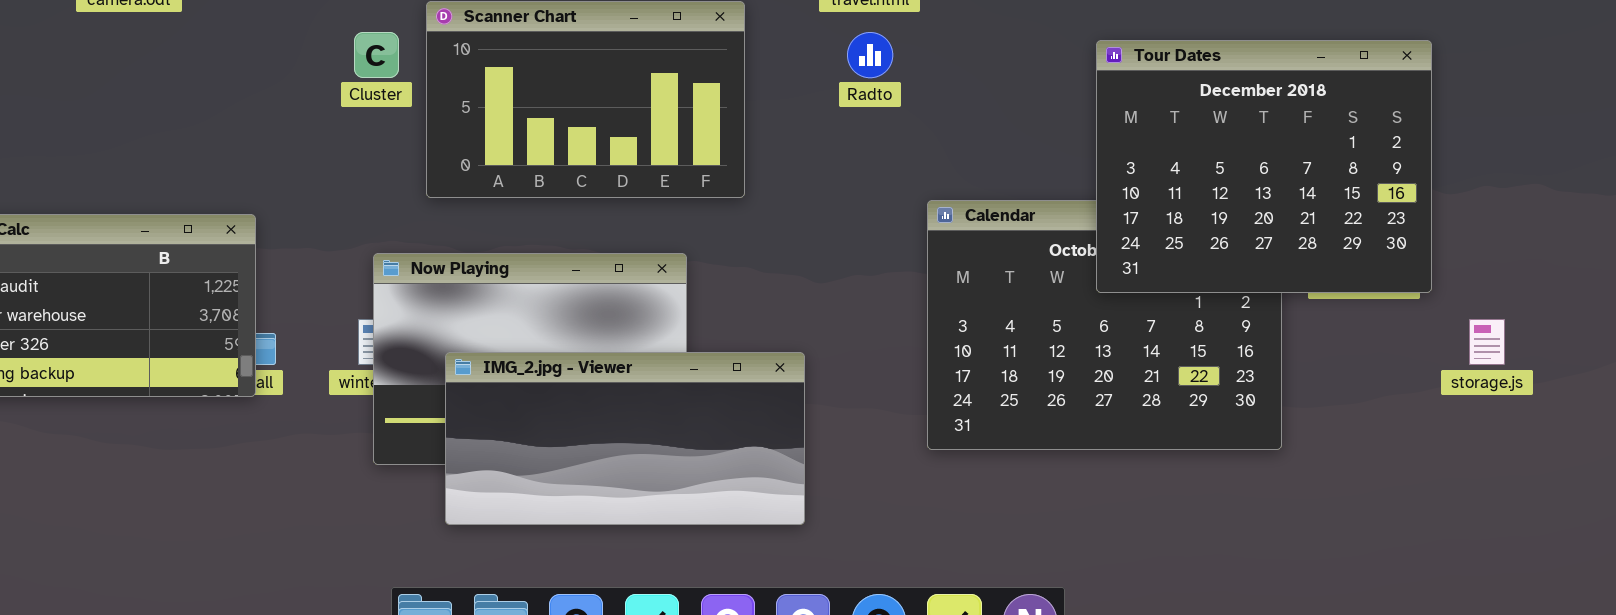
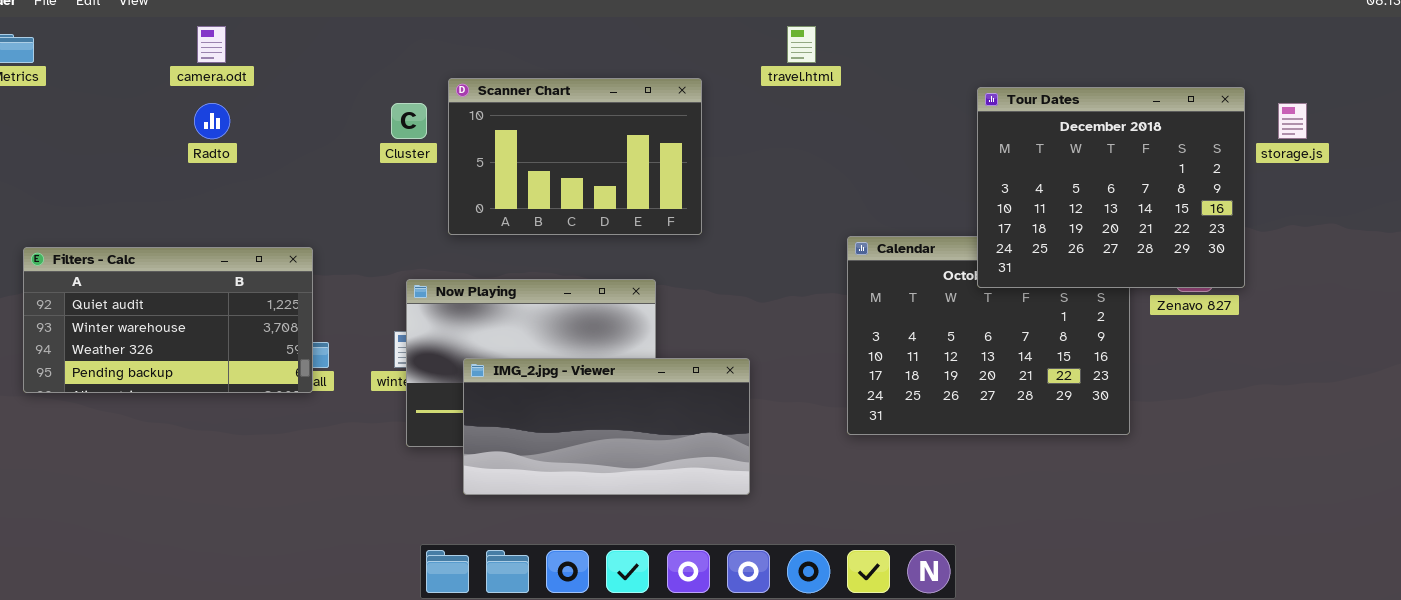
Radto: [847,32,893,78] -> [194,103,230,139], moved
Tour Dates: [1096,40,1432,293] -> [977,87,1245,288], moved
storage.js: [1469,319,1505,365] -> [1278,103,1307,139], moved

